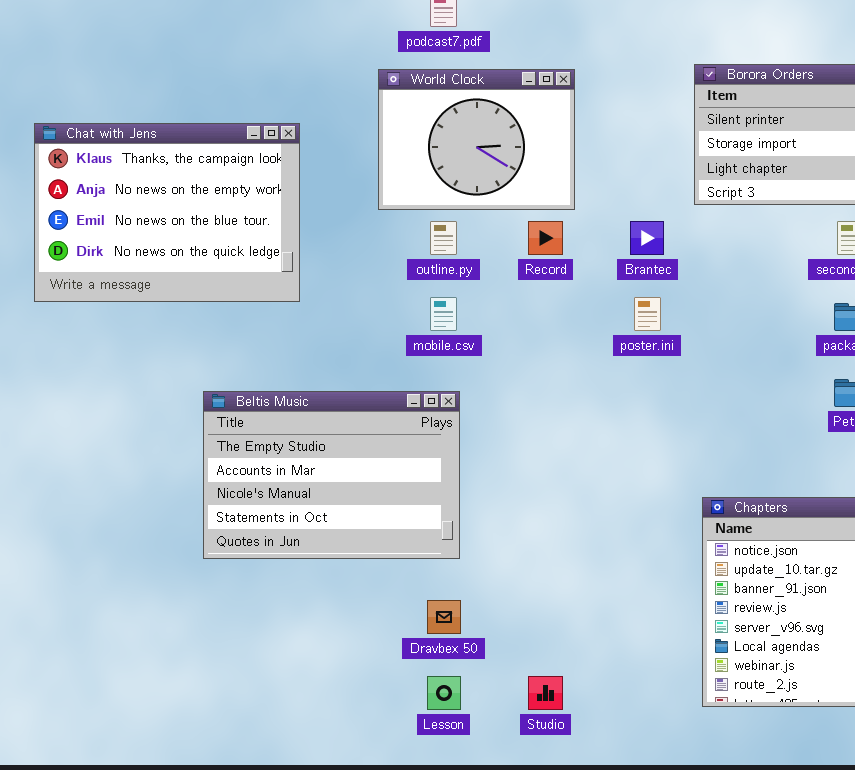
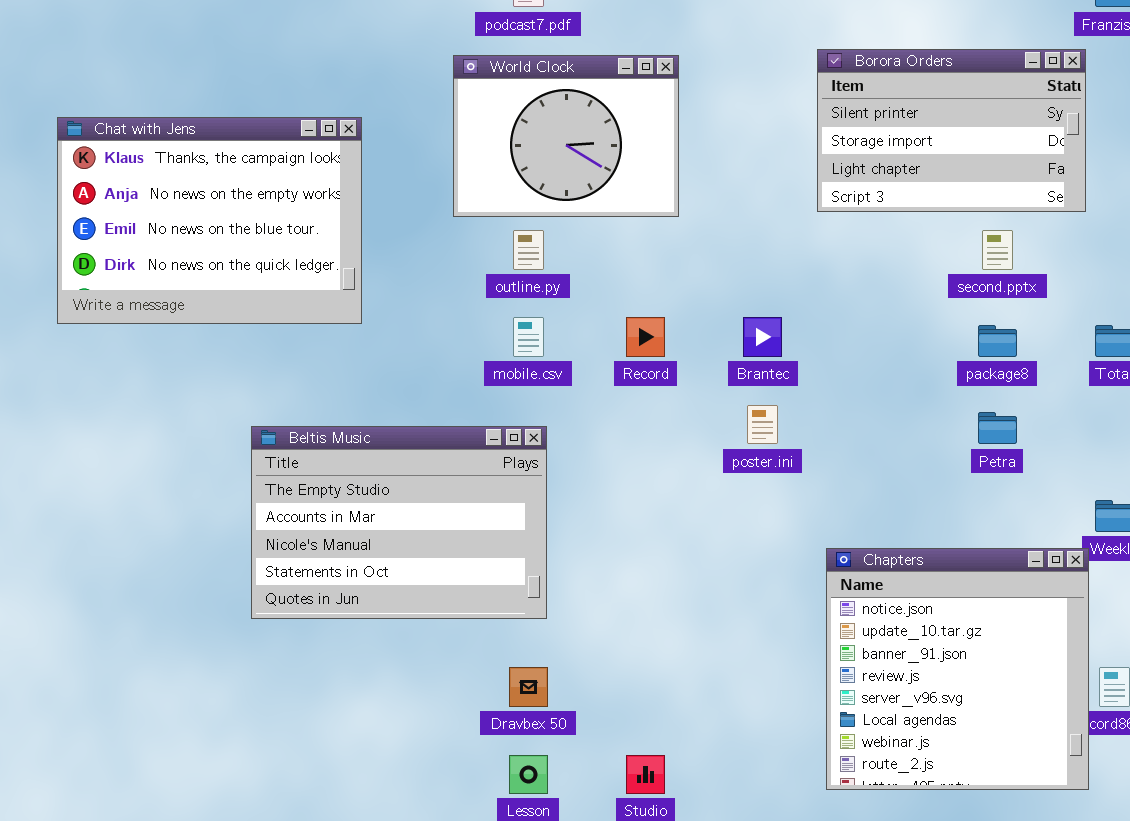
Record: [528,221,563,255] -> [626,317,665,357], moved
Brantec: [630,221,664,255] -> [743,317,782,357], moved
poster.ini: [634,297,661,331] -> [747,405,778,444], moved

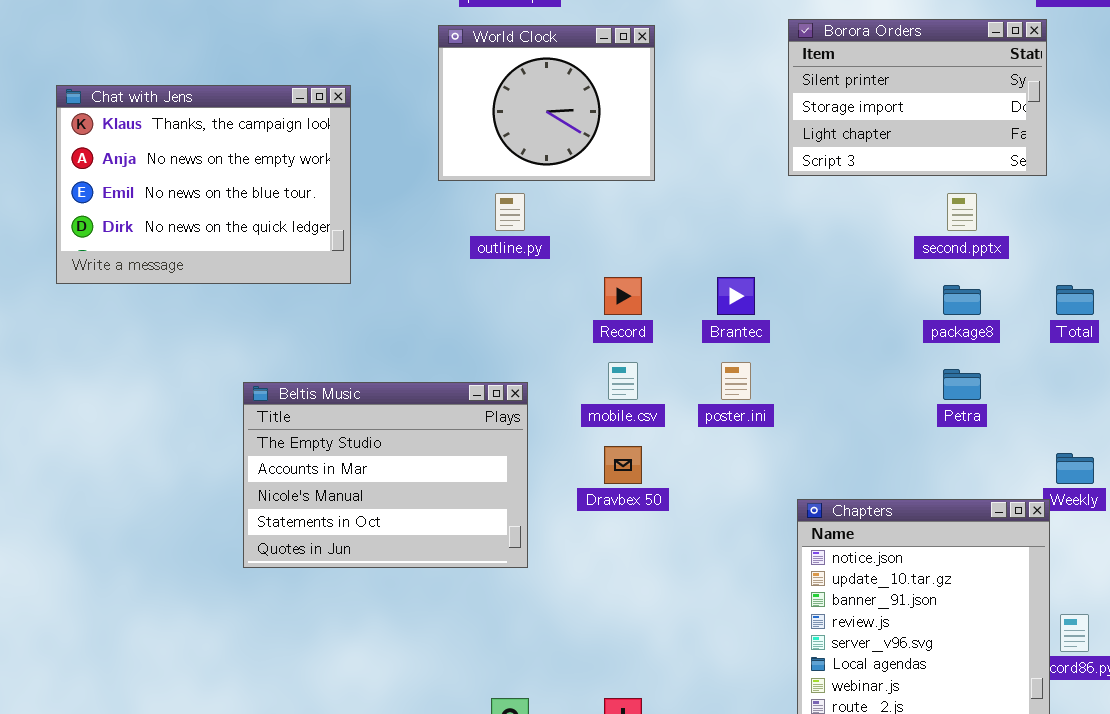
mobile.csv: [513,317,544,357] -> [608,362,638,400], moved
Dravbex 50: [509,667,548,707] -> [604,446,642,484], moved

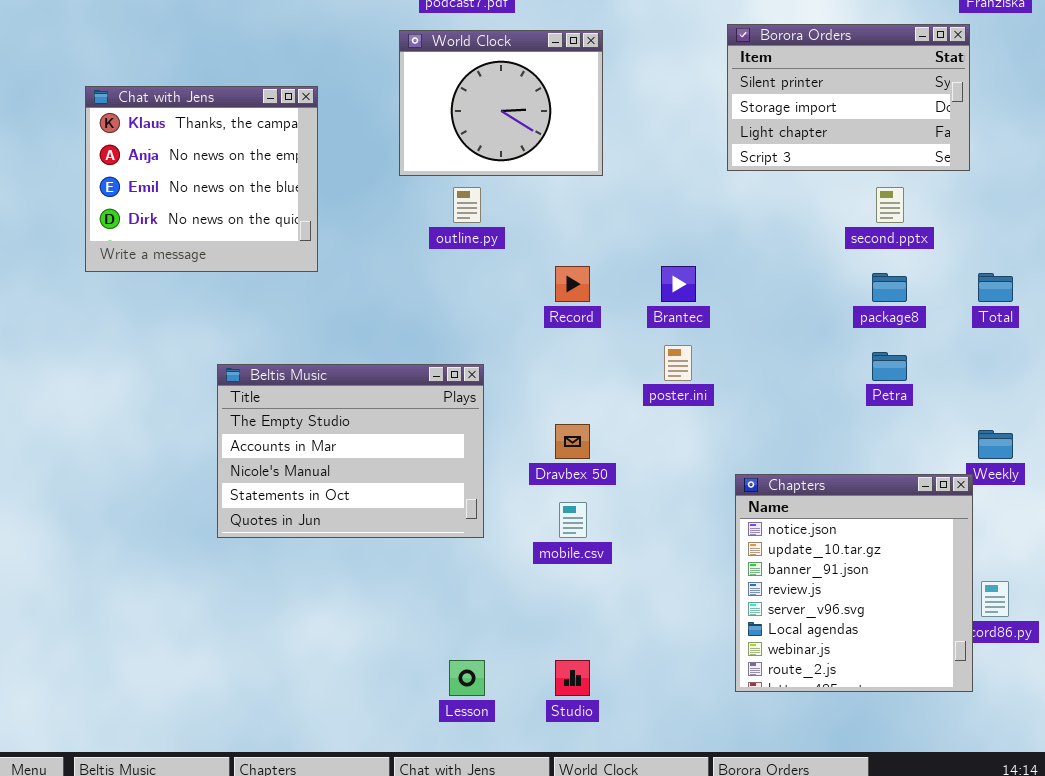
Chat with Jens: [56,85,351,284] -> [85,86,318,272], resized
mobile.csv: [608,362,638,400] -> [559,502,587,538], moved

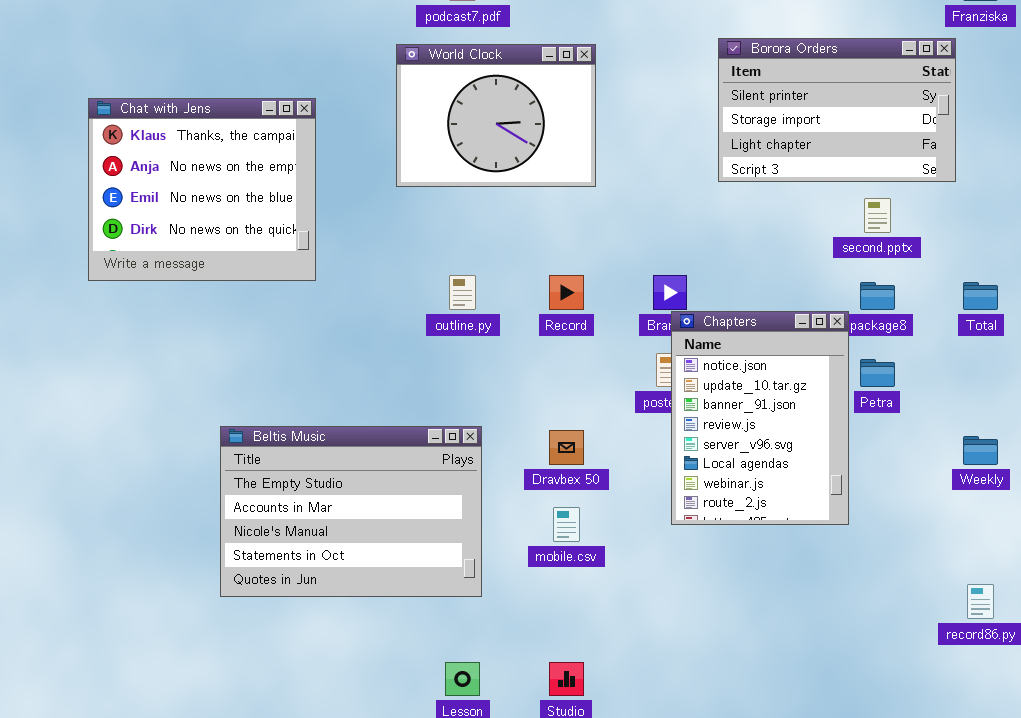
outline.py: [453,187,481,223] -> [449,275,476,310], moved
Beltis Music: [217,364,484,538] -> [220,426,482,597], moved
Chapters: [735,474,973,692] -> [671,311,849,525], moved, resized

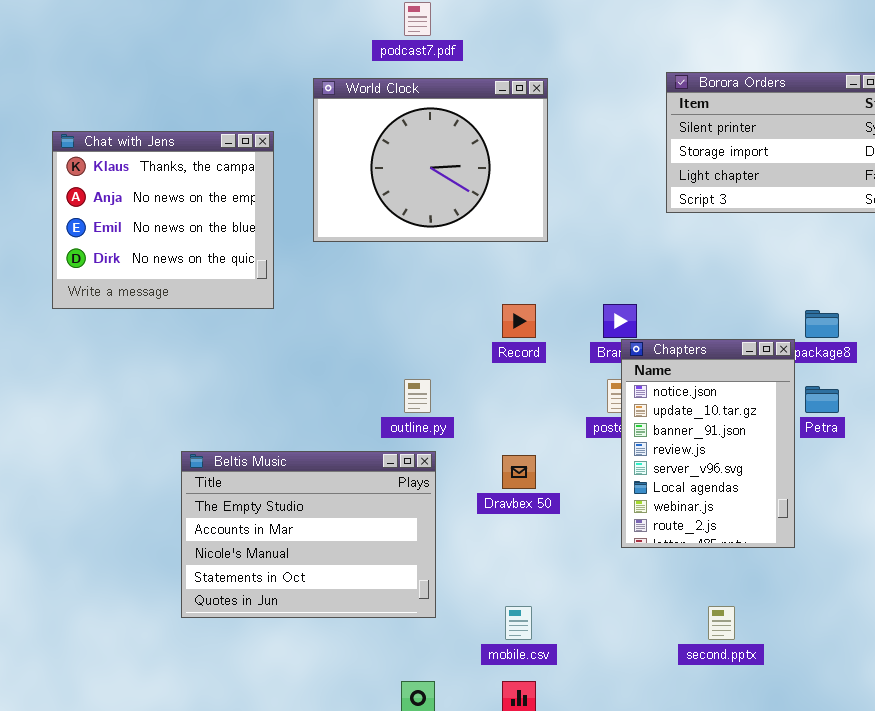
World Clock: [396,44,596,187] -> [313,78,548,242], resized
second.pptx: [864,198,891,233] -> [708,606,735,640], moved
outline.py: [449,275,476,310] -> [404,379,431,413], moved
mobile.csv: [553,507,580,542] -> [505,606,532,640], moved

